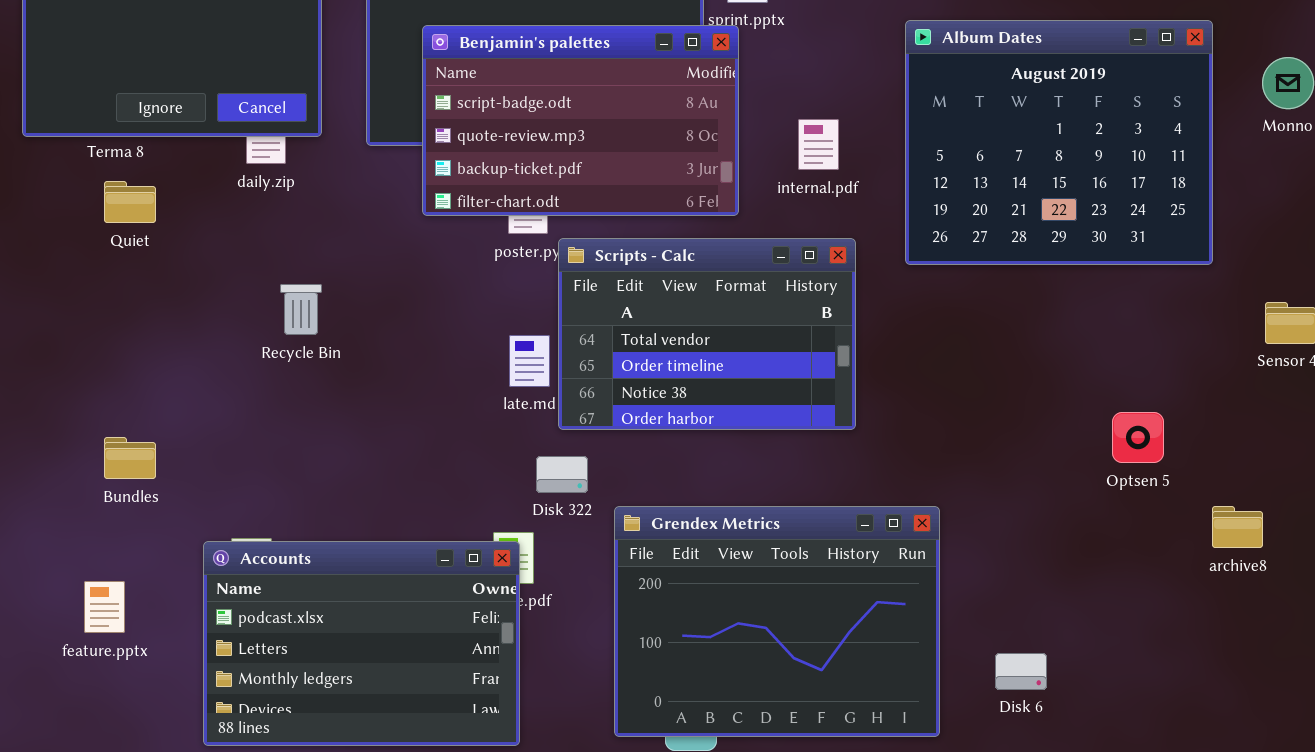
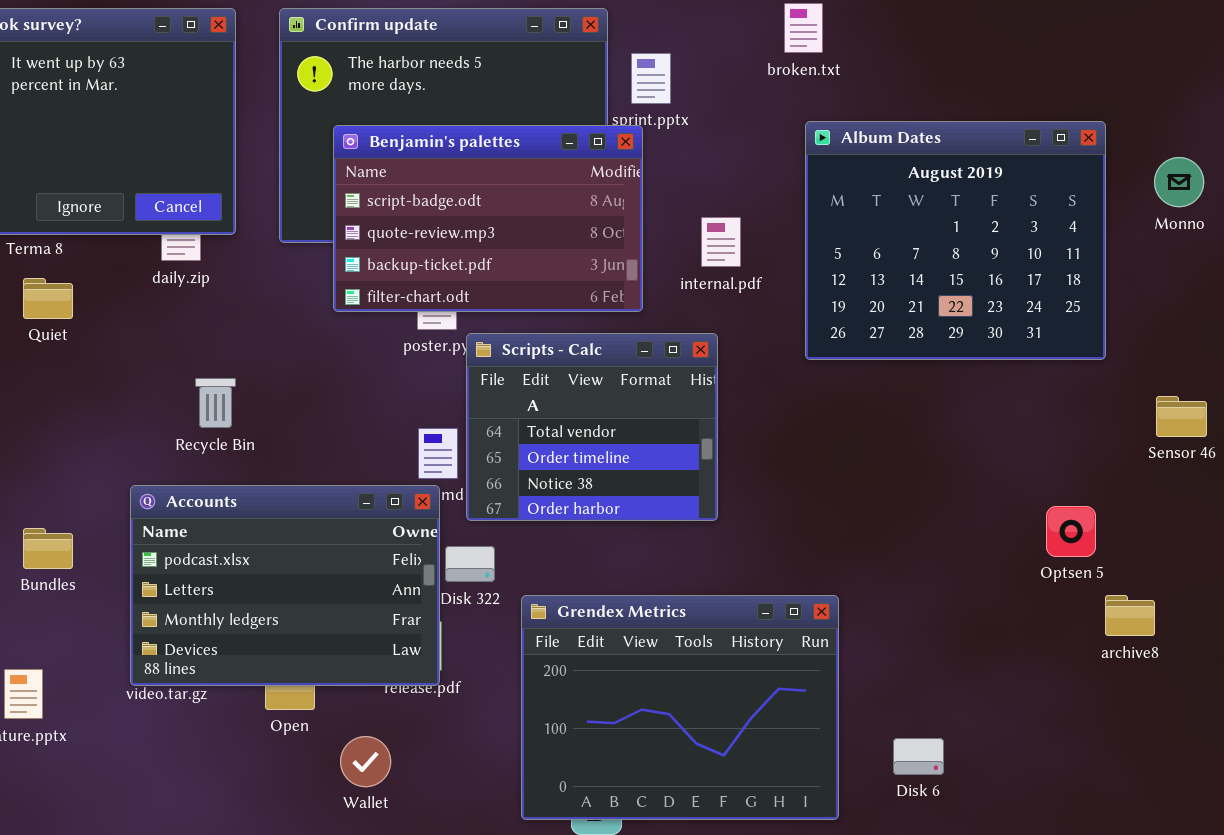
Scripts - Calc: [558,238,856,430] -> [466,333,718,521], resized
Optsen 5: [1112,412,1164,463] -> [1046,506,1096,557], moved
Accounts: [203,541,520,746] -> [130,485,440,686], moved

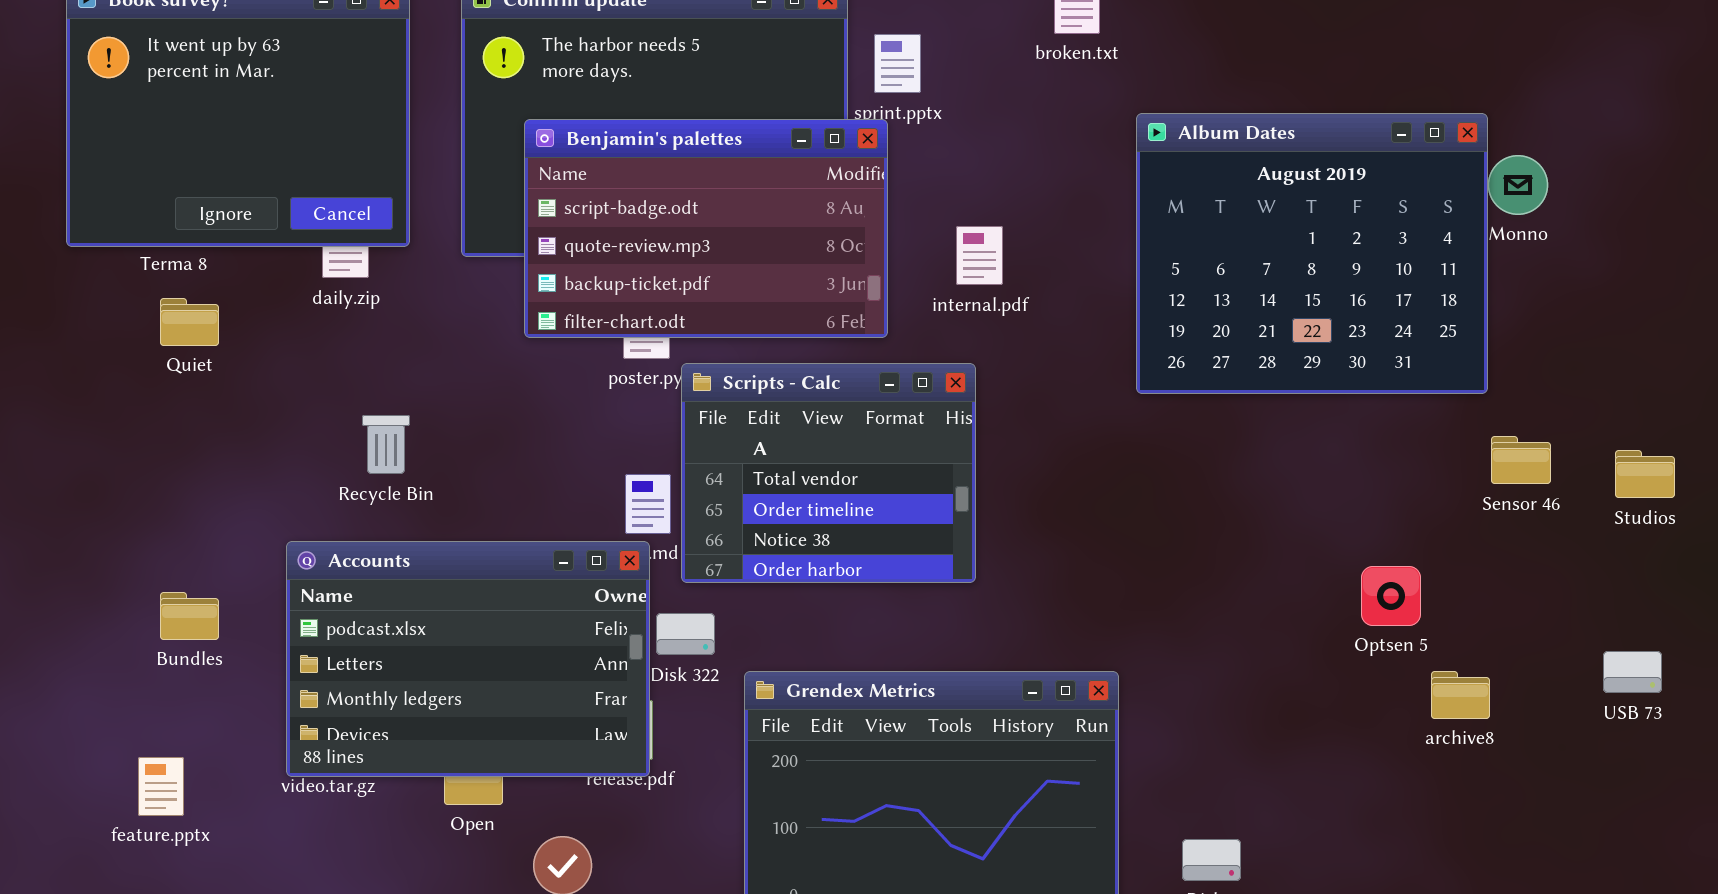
Album Dates: [805,121,1106,360] -> [1136,113,1488,394], moved

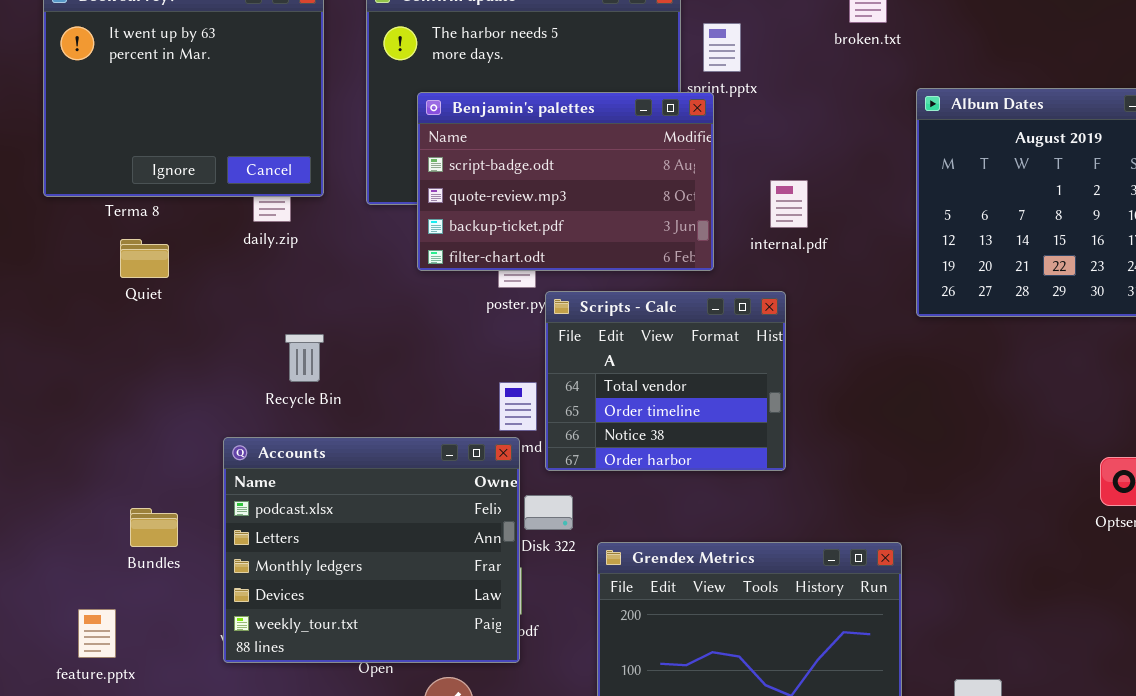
Accounts: [286,541,650,777] -> [223,437,520,663], resized
Bundles: [160,592,219,640] -> [130,508,178,547], moved
feature.pptx: [138,757,184,816] -> [78,609,116,658], moved

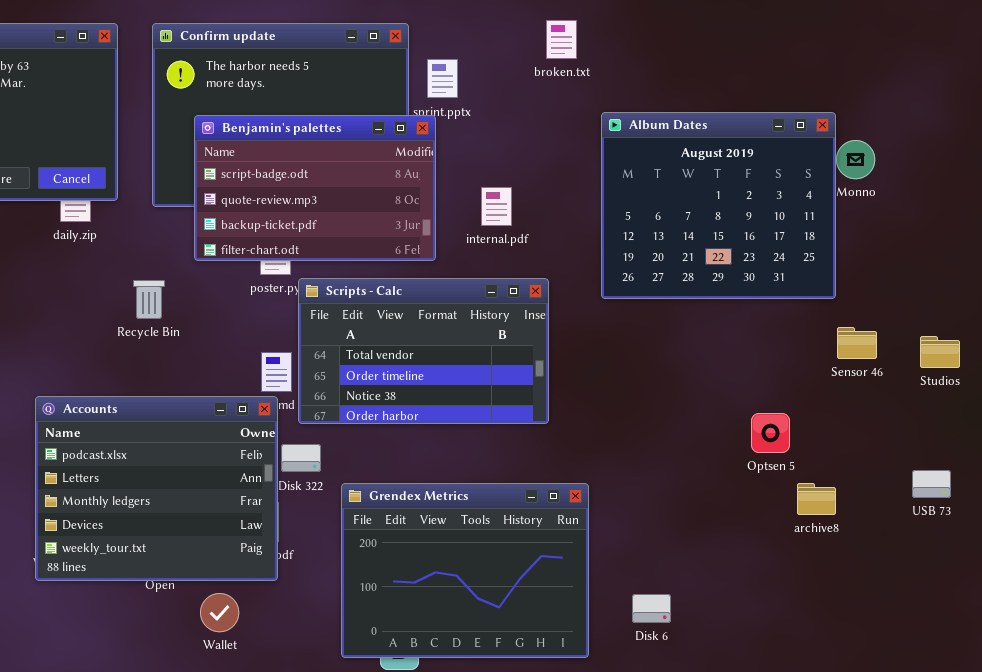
Scripts - Calc: [545,291,786,471] -> [298,278,549,424], resized
Recycle Bin: [285,334,324,382] -> [133,280,165,319], moved

